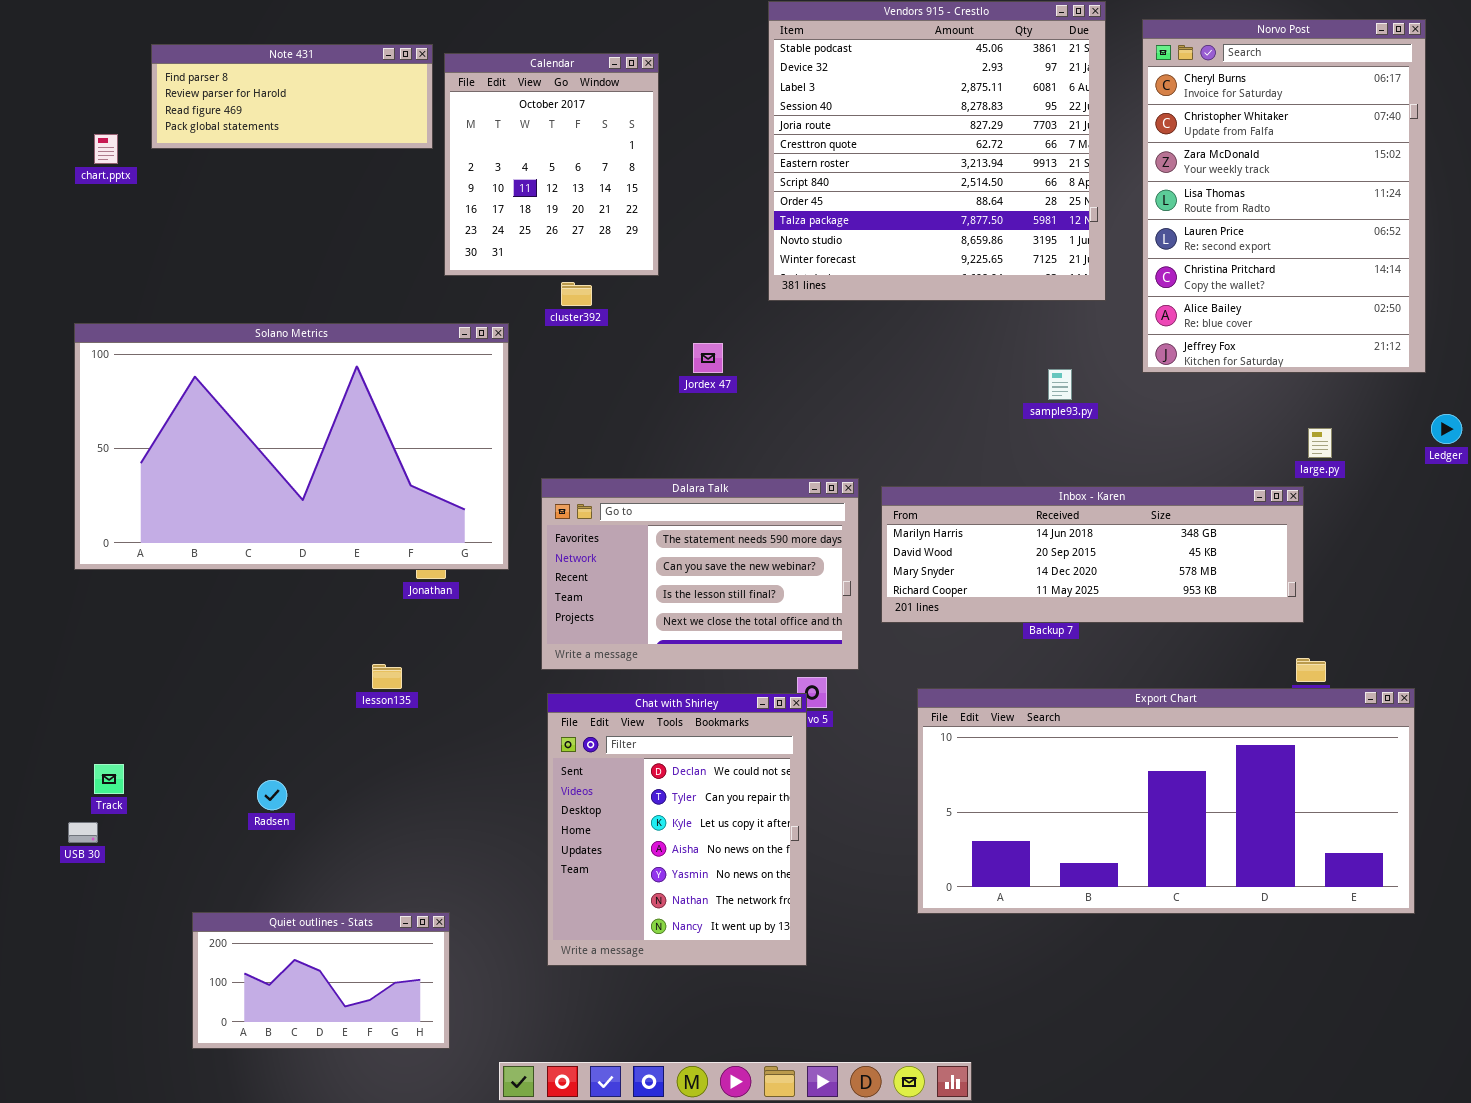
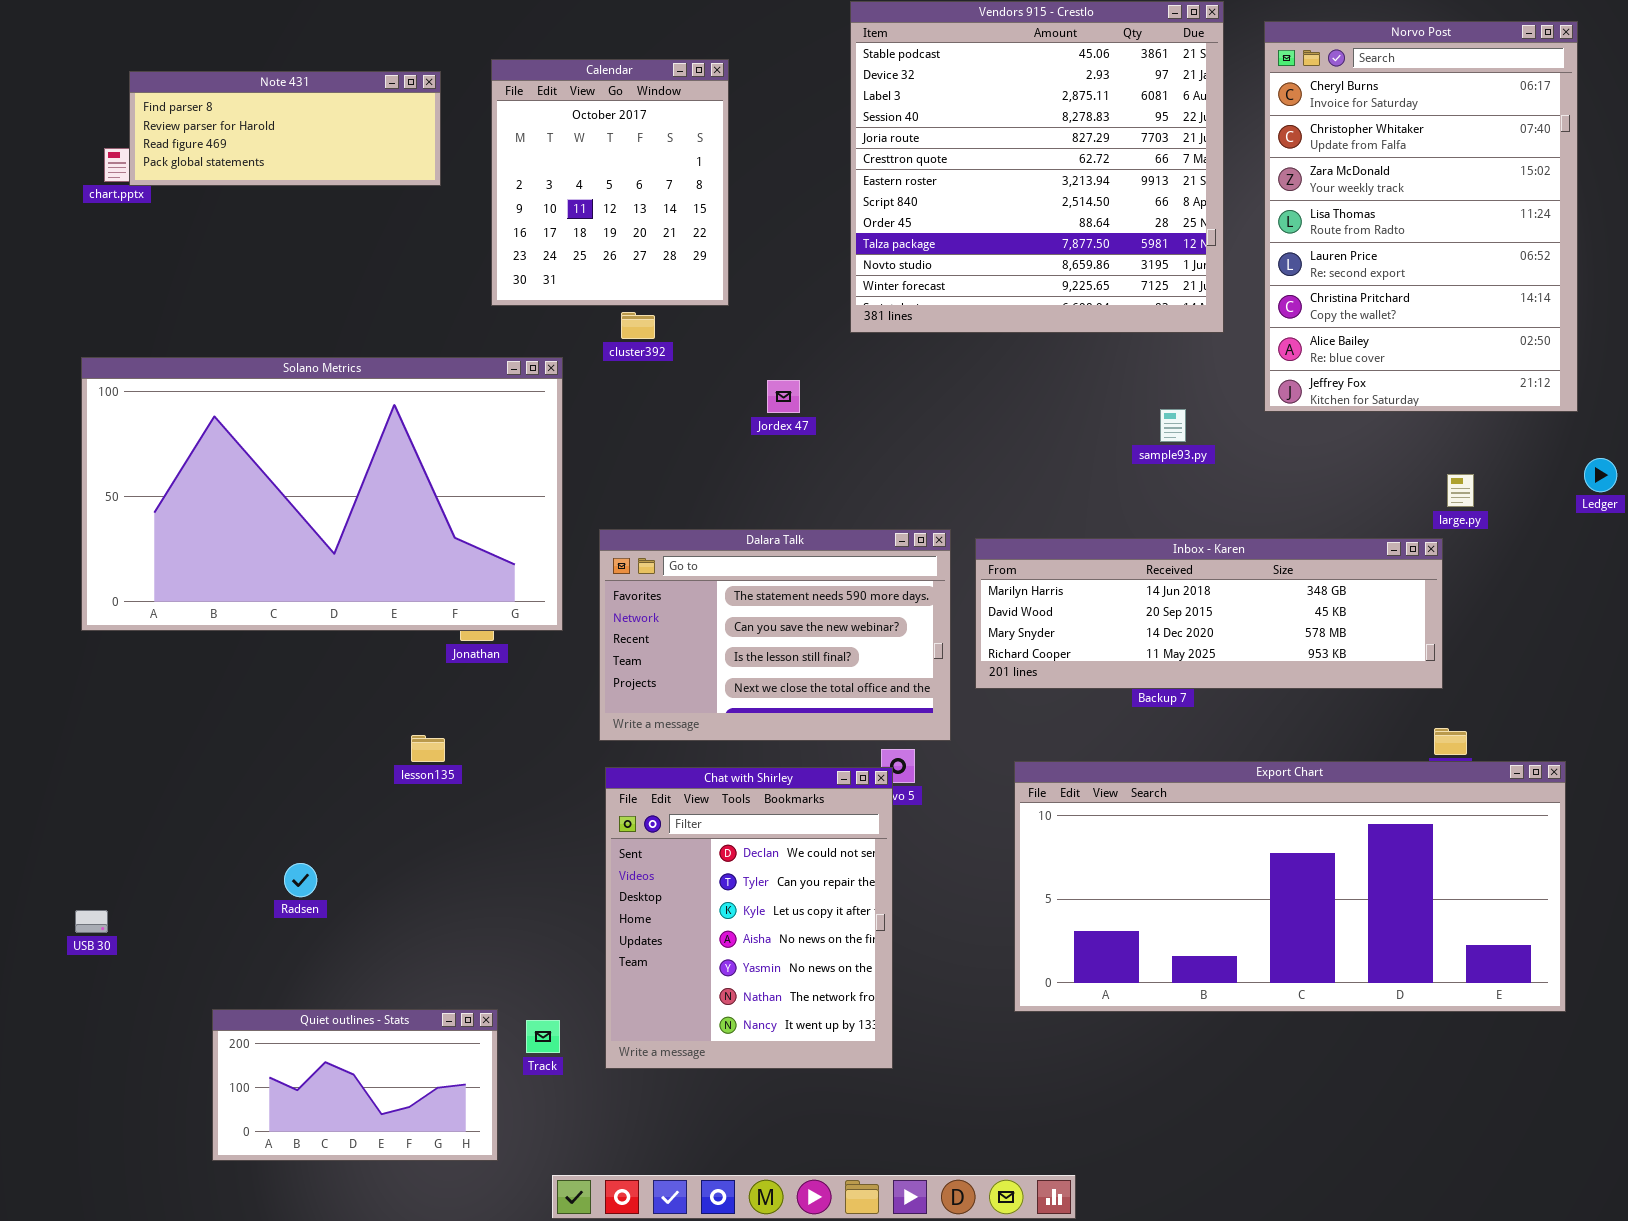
Note 431: [151,44,433,149] -> [129,71,441,186], moved
Track: [94,764,124,794] -> [526,1020,560,1053], moved

